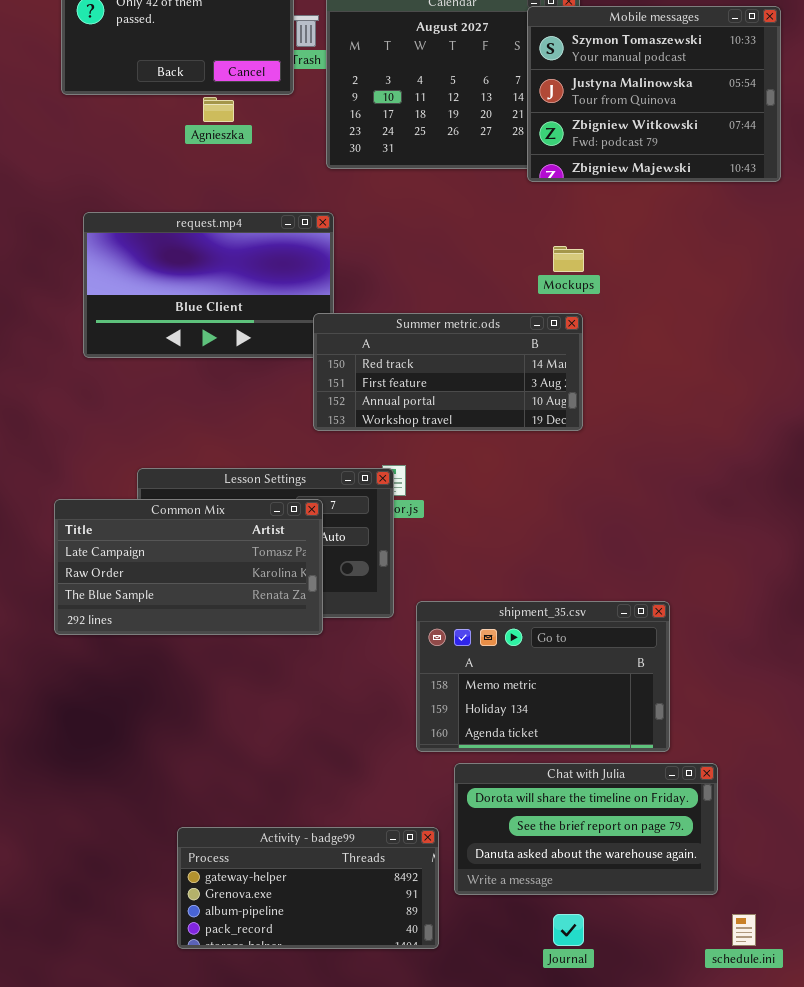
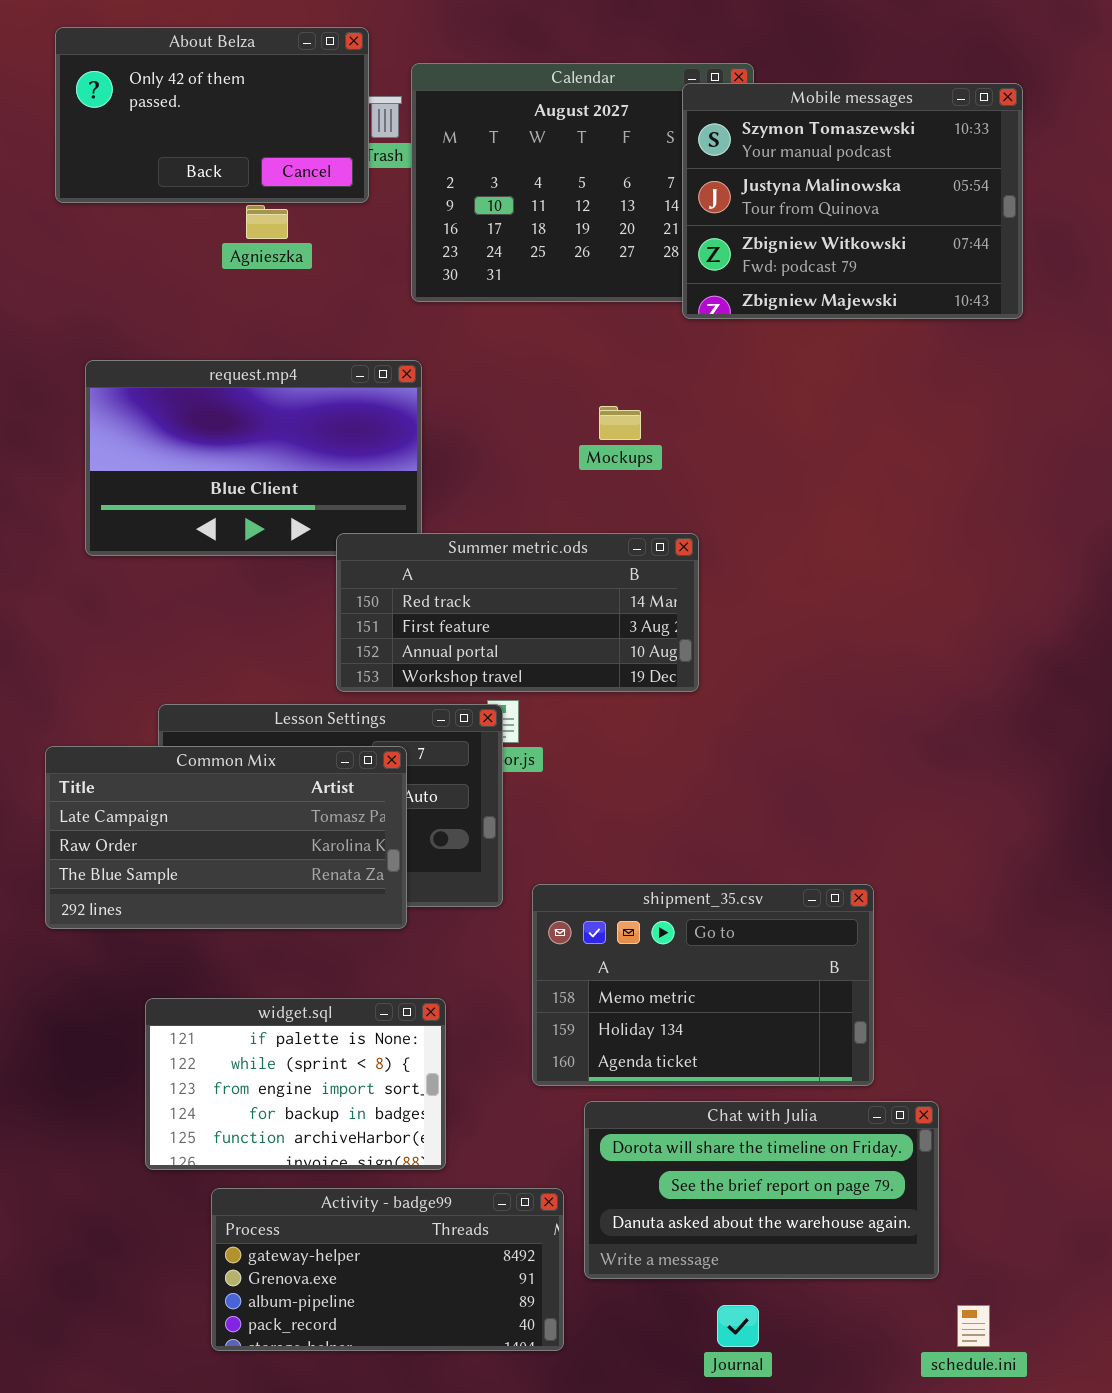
Mockups: [553,246,584,272] -> [599,406,641,440], moved
Summer metric.ods: [313,313,583,431] -> [336,533,699,692], moved
widget.sql: none -> [145,998,446,1170], opened

